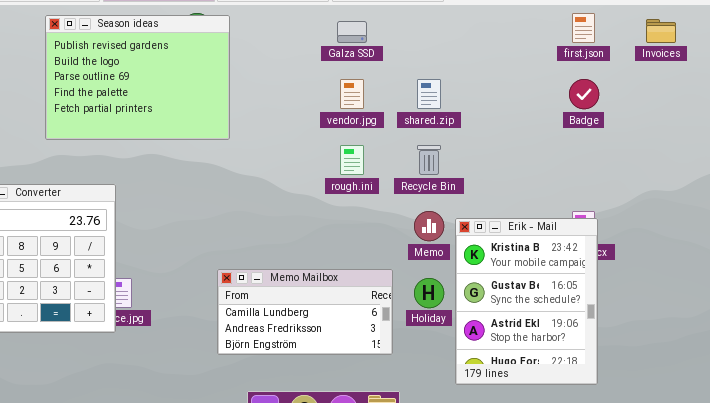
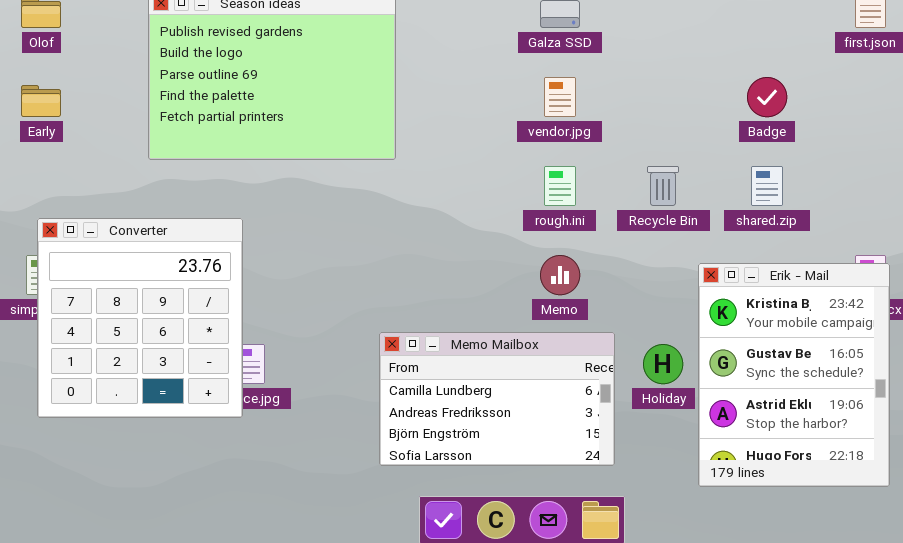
shared.zip: [417,79,441,109] -> [751,166,783,206], moved
Badge: [569,79,599,109] -> [747,77,787,117], moved
Memo: [414,211,444,241] -> [540,255,580,295], moved
Memo Mailbox: [217,269,393,355] -> [379,332,615,466], resized

